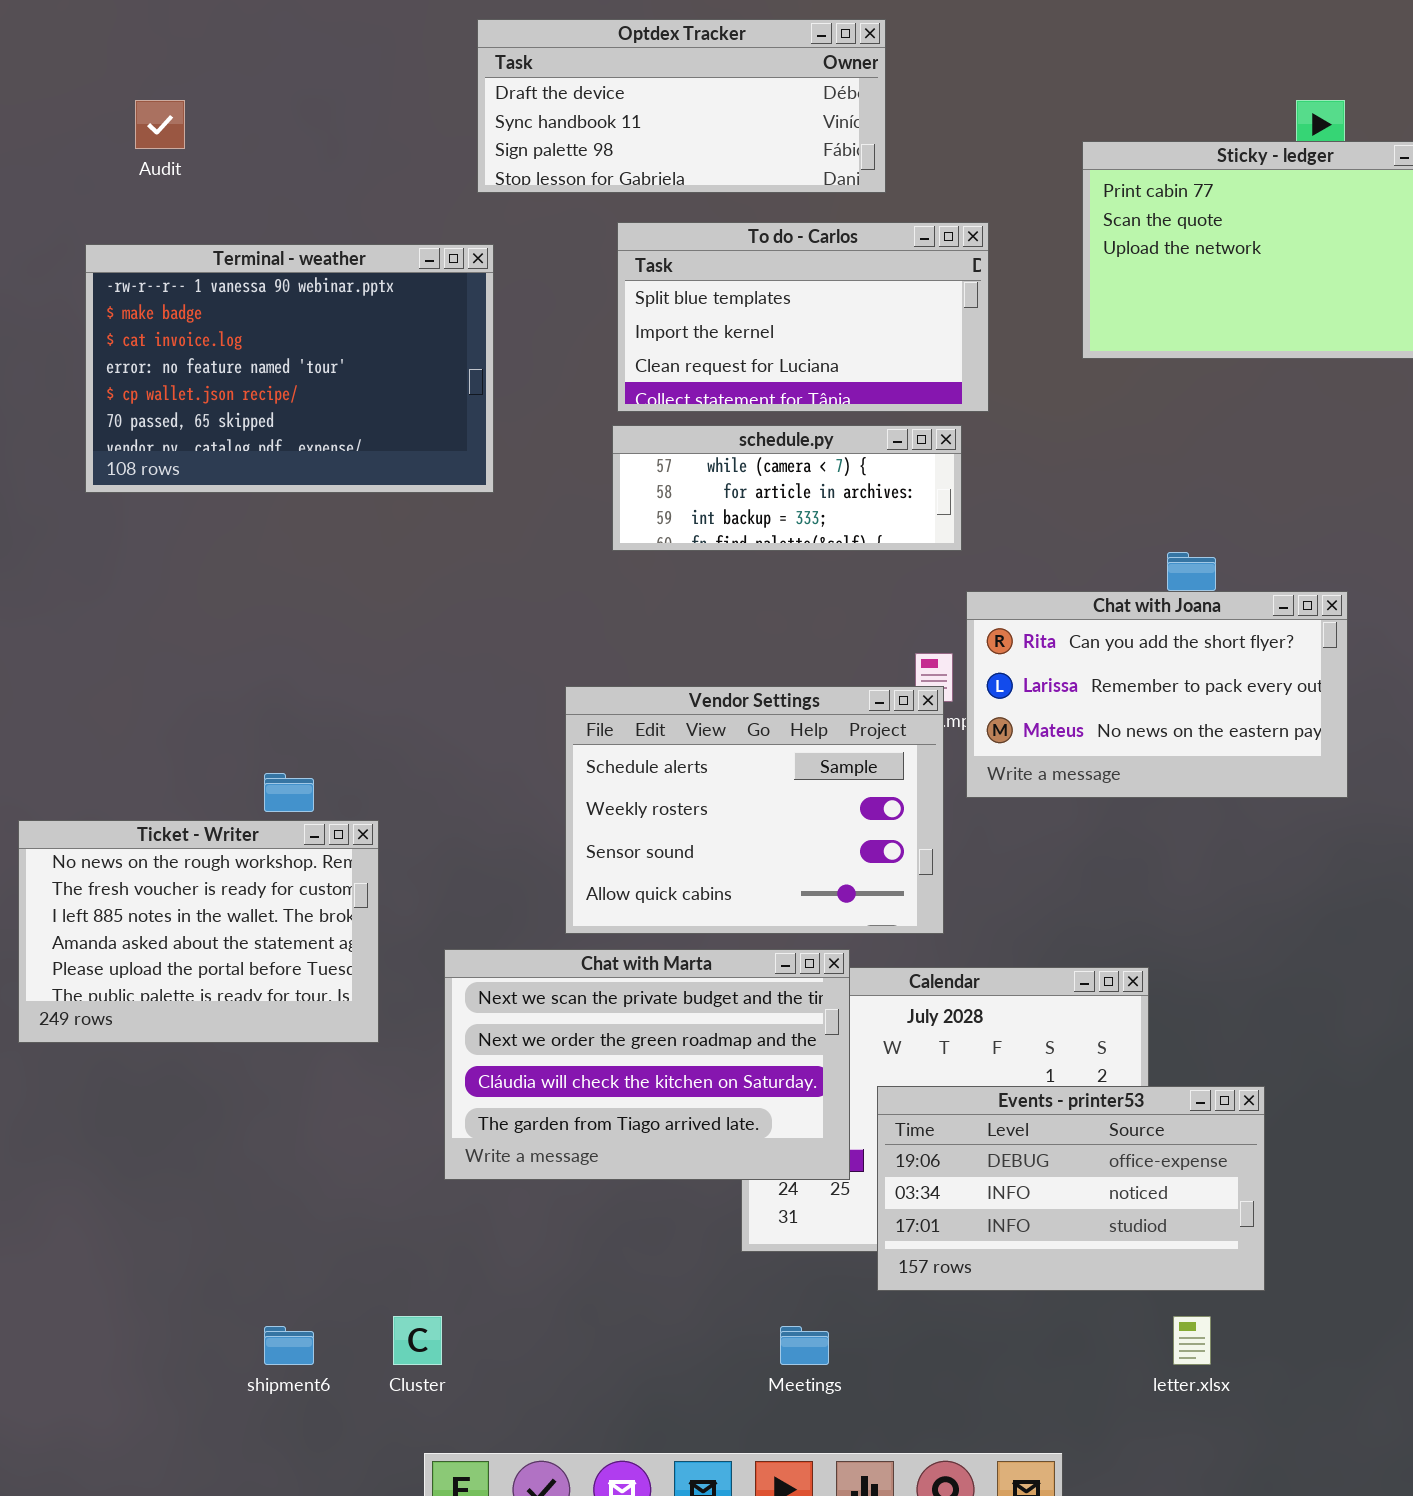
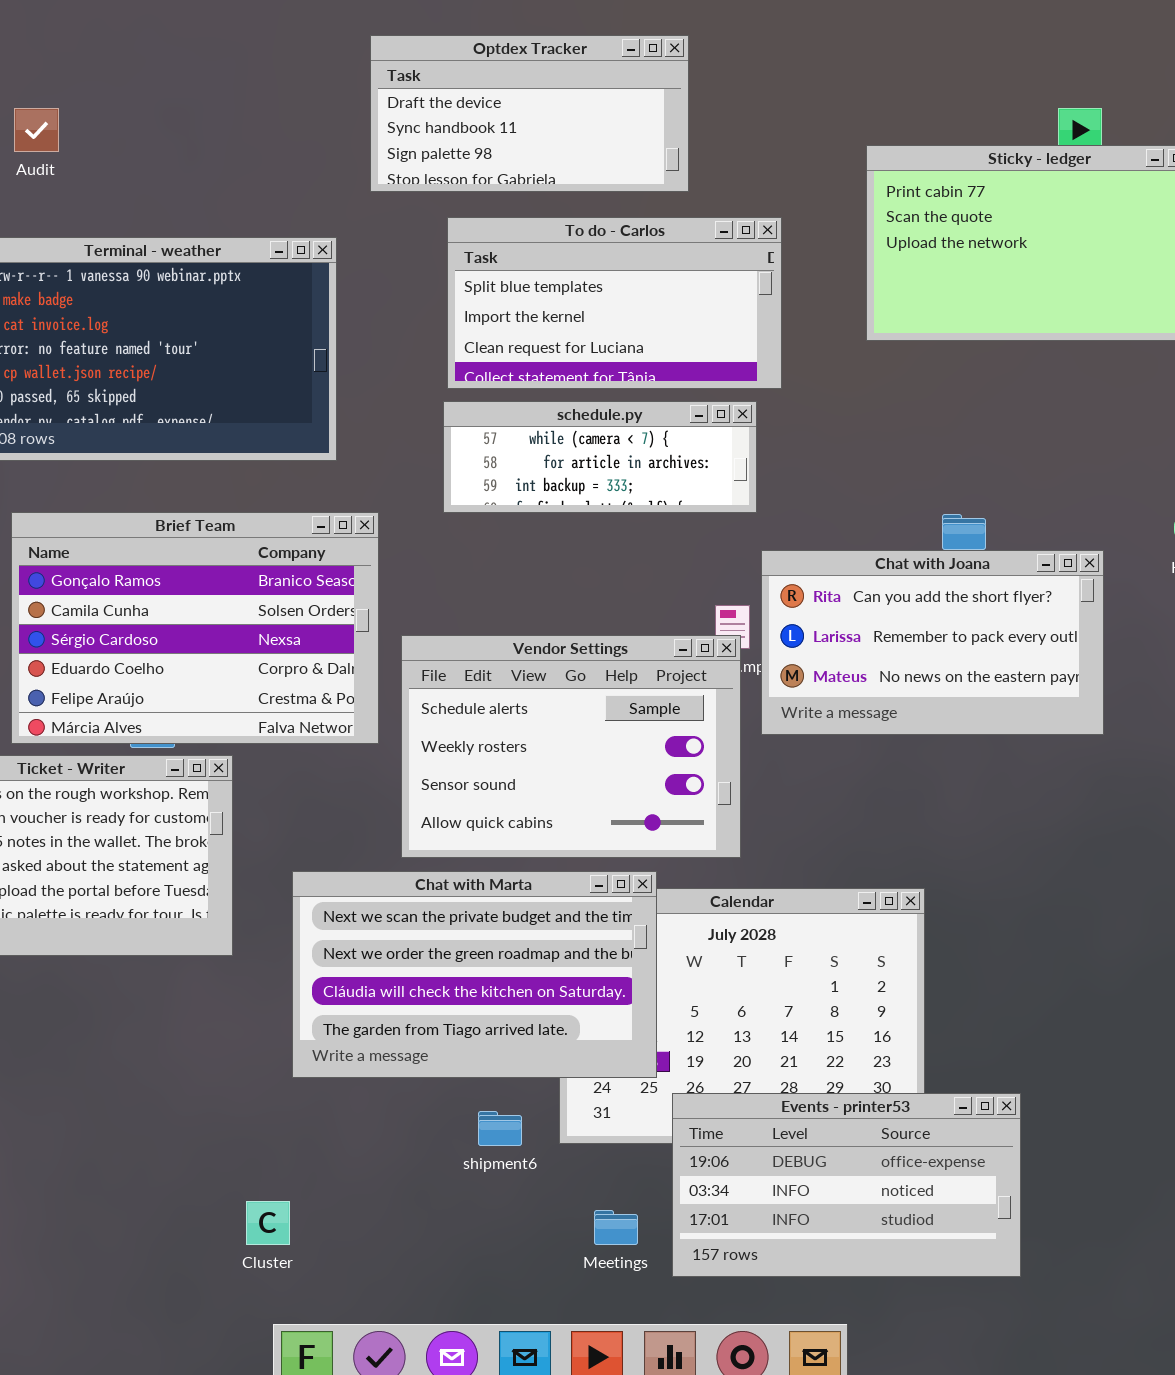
Optdex Tracker: [477,19,886,193] -> [370,35,689,192], resized
Brief Team: none -> [11,512,379,744], opened
Events - printer53: [877,1086,1265,1291] -> [672,1093,1021,1277], moved
shipment6: [264,1326,314,1365] -> [478,1111,522,1146], moved

